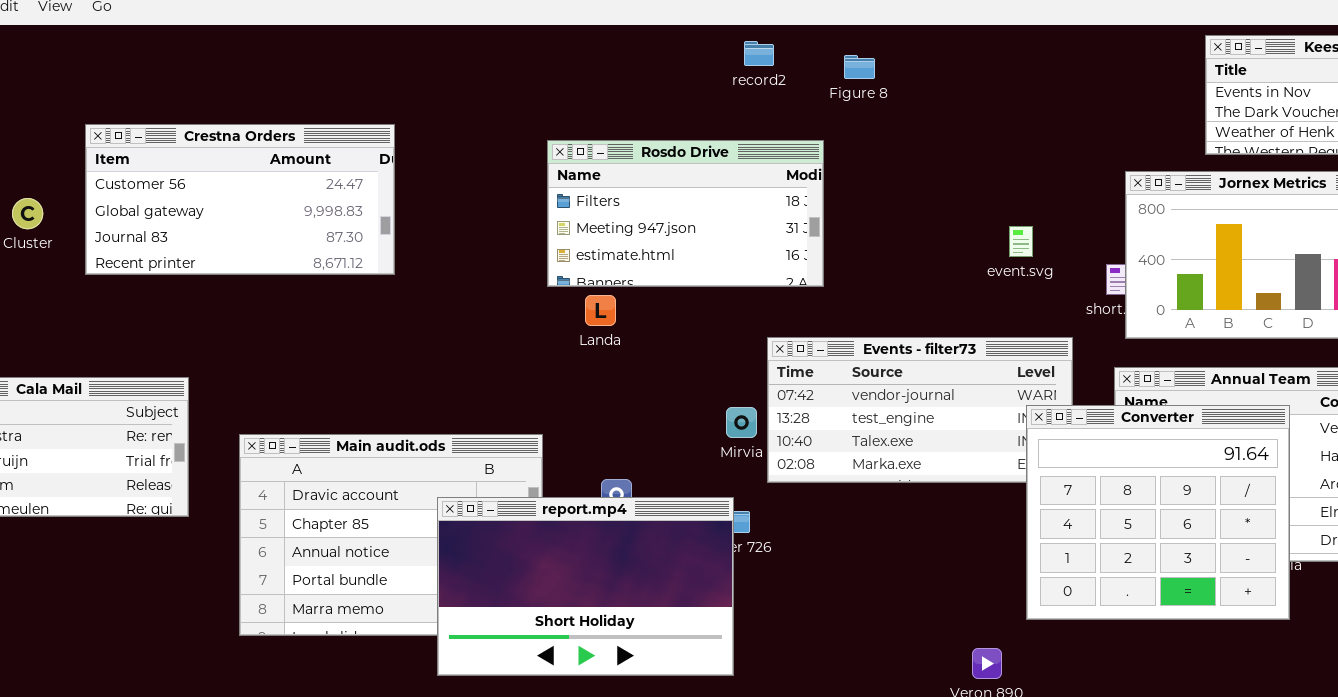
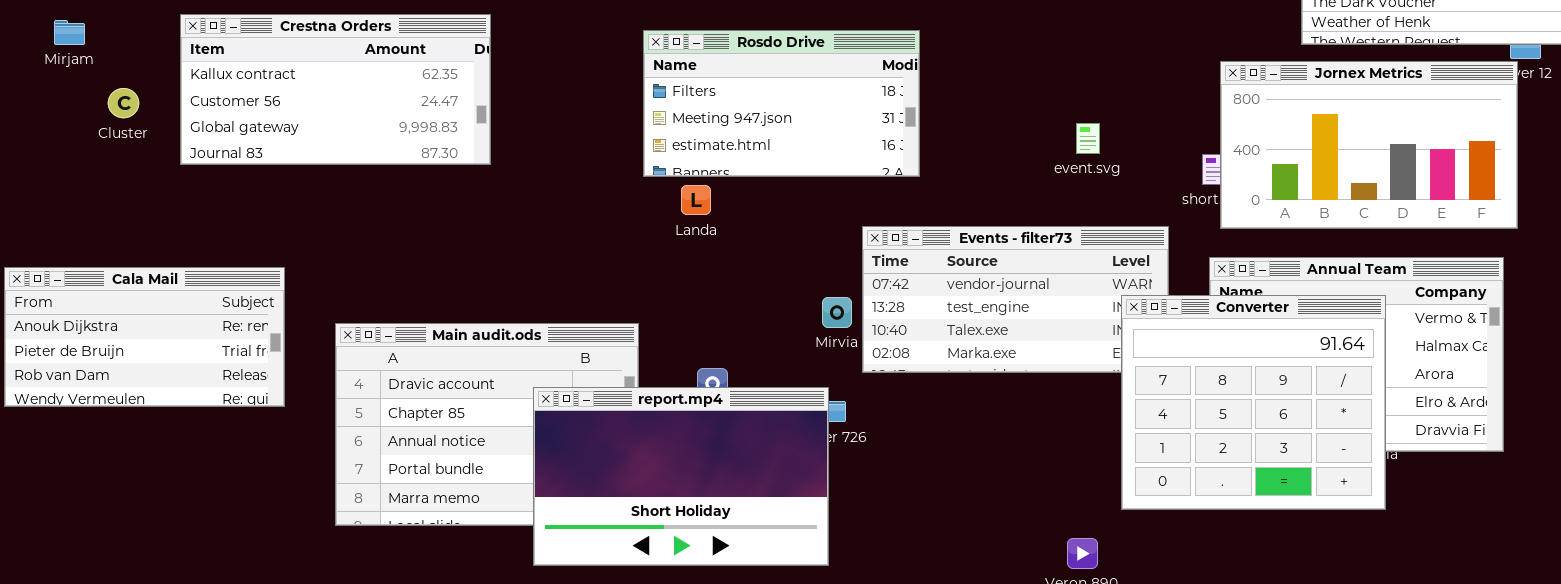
Crestna Orders: [85,124,395,275] -> [180,14,491,165], scrolled up 1 row
event.svg: [1009,226,1033,257] -> [1076,123,1100,154], moved

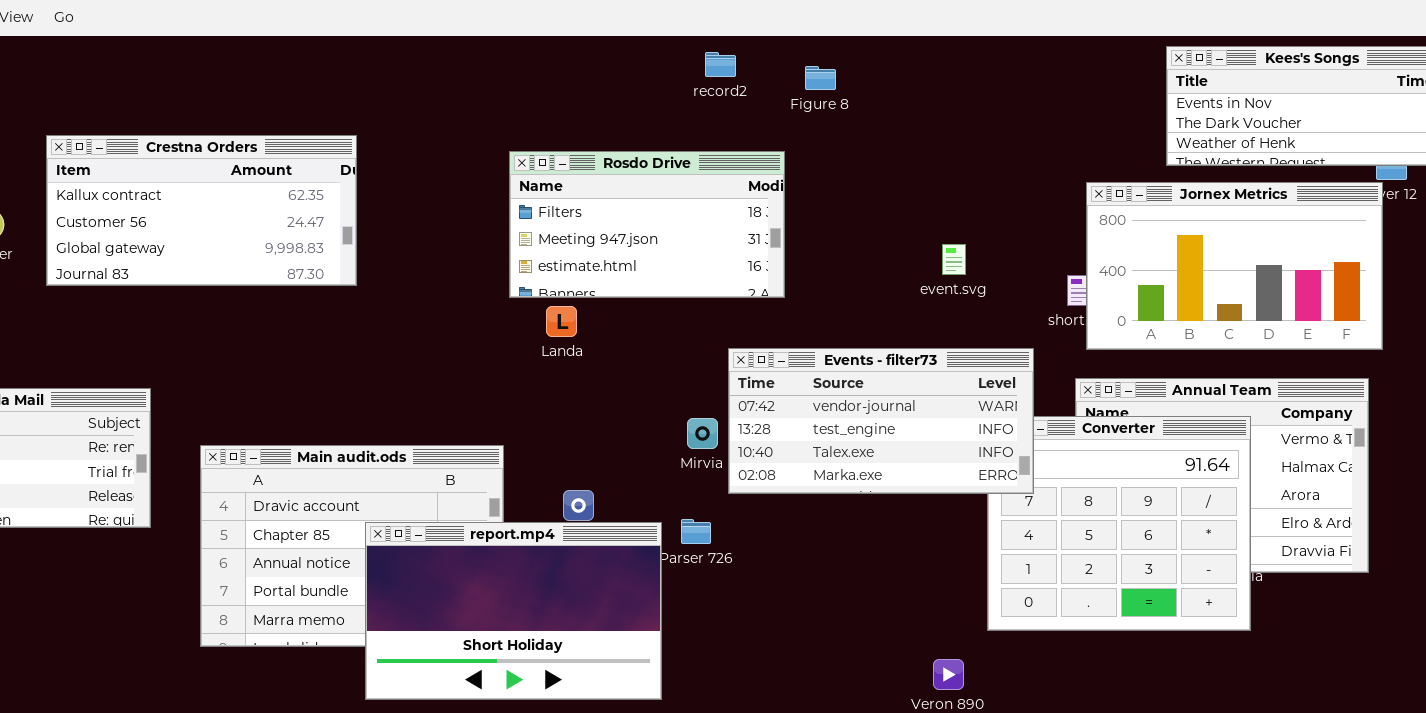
Events - filter73: [862,226,1169,373] -> [728,348,1034,494], raised
report.mp4: [533,387,829,566] -> [365,522,662,700], moved

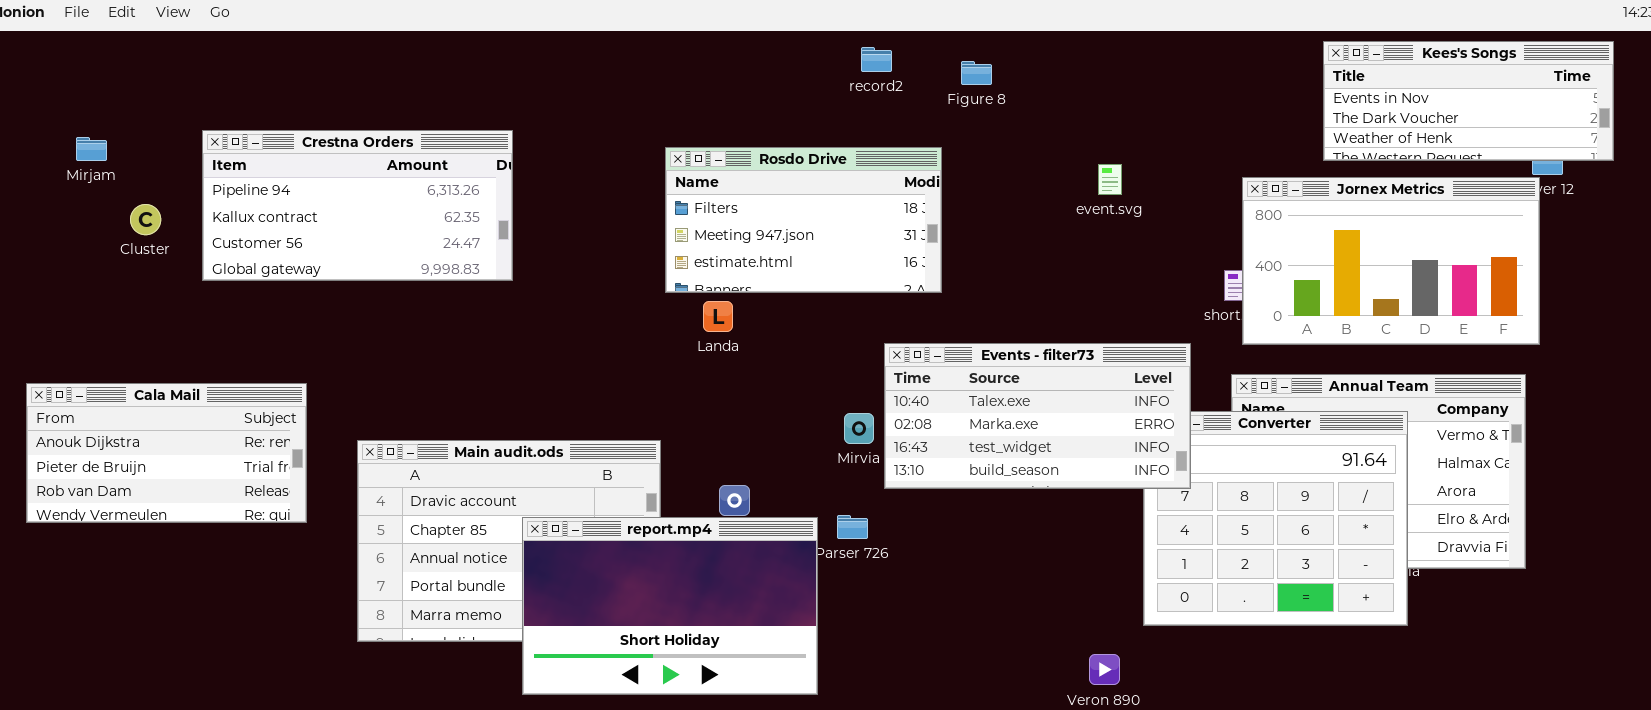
Crestna Orders: [46,135,357,286] -> [202,130,513,281], scrolled up 1 row
event.svg: [942,244,966,275] -> [1098,164,1122,195], moved
Events - filter73: [728,348,1034,494] -> [884,343,1191,489], scrolled down 2 rows

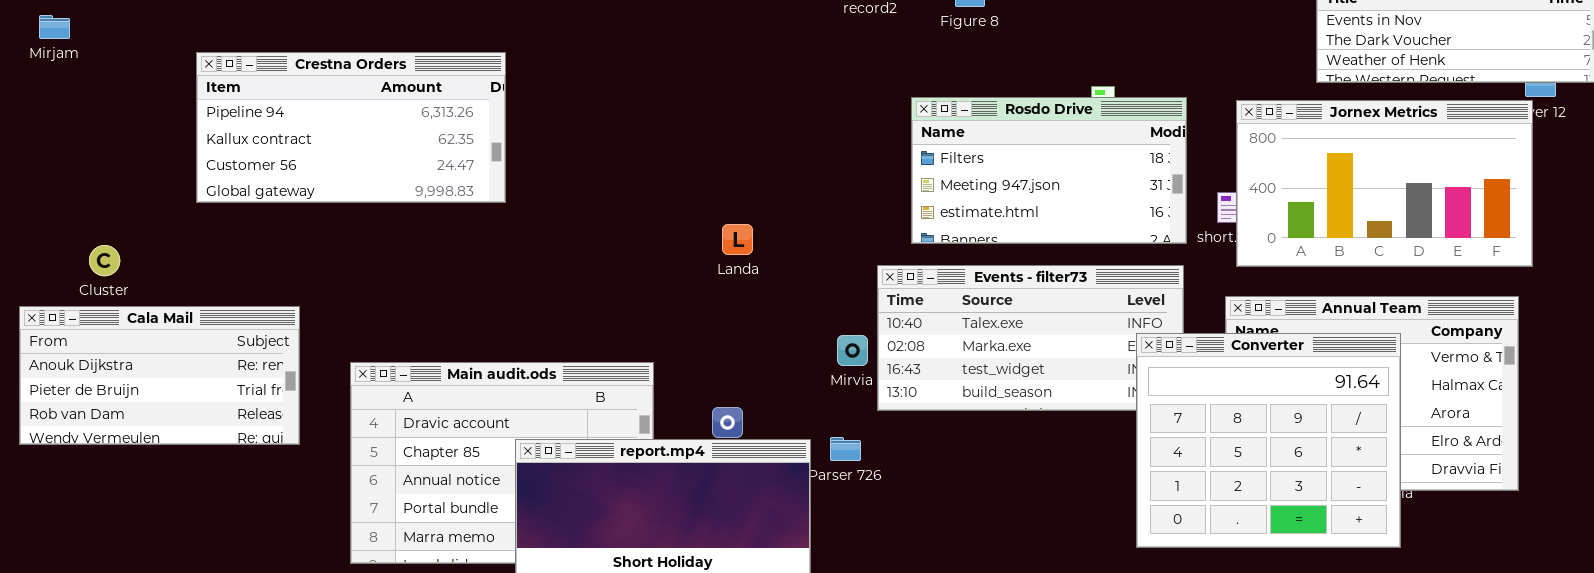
Mirjam: [76,137,107,161] -> [39,15,70,39], moved
Rosdo Drive: [665,147,942,293] -> [911,97,1187,244], moved
Cluster: [130,204,161,235] -> [89,245,120,276], moved
Landa: [703,301,733,332] -> [722,224,753,255], moved
Converter: [1143,411,1408,626] -> [1136,333,1401,548], raised

